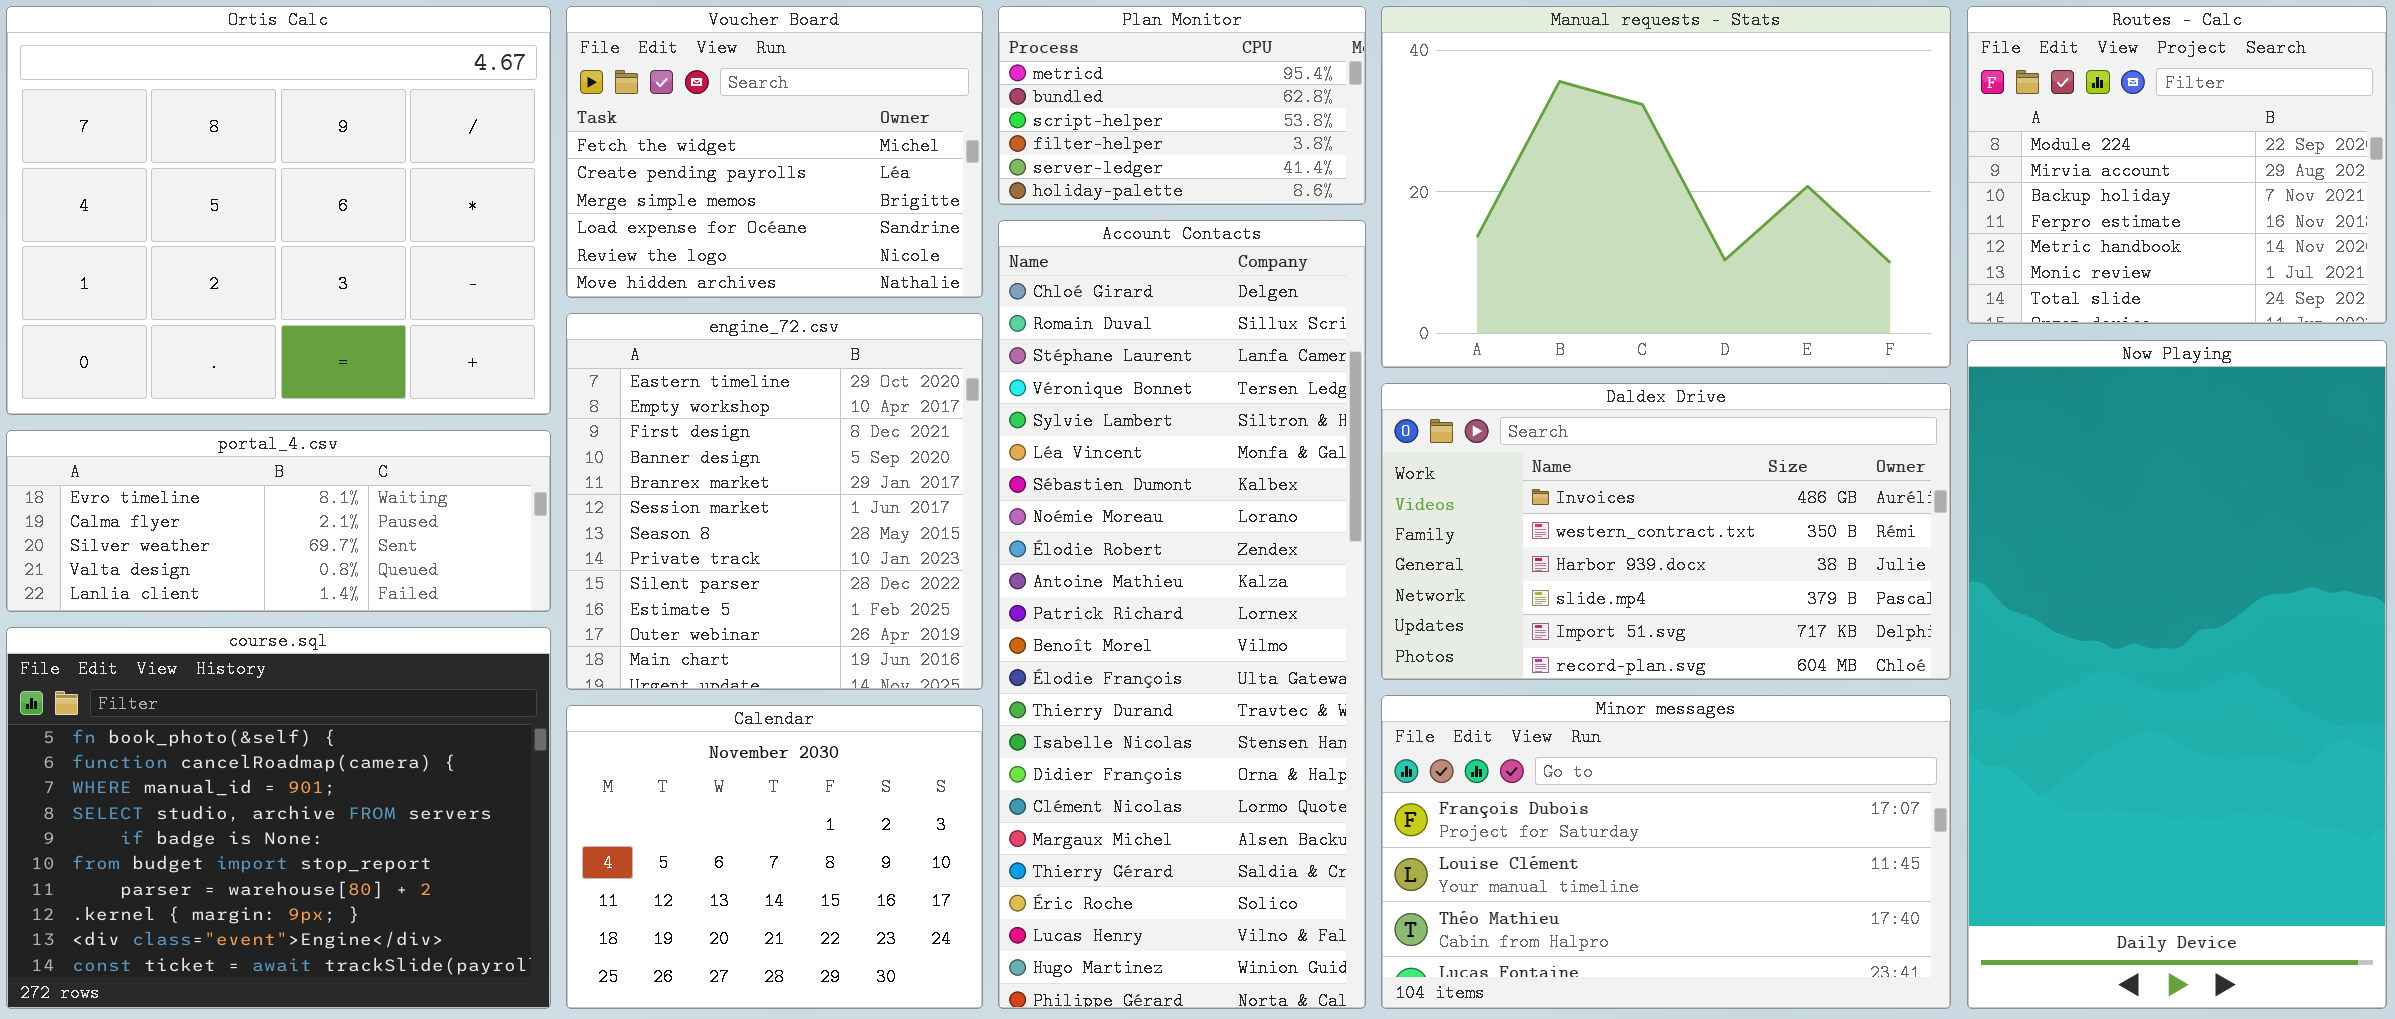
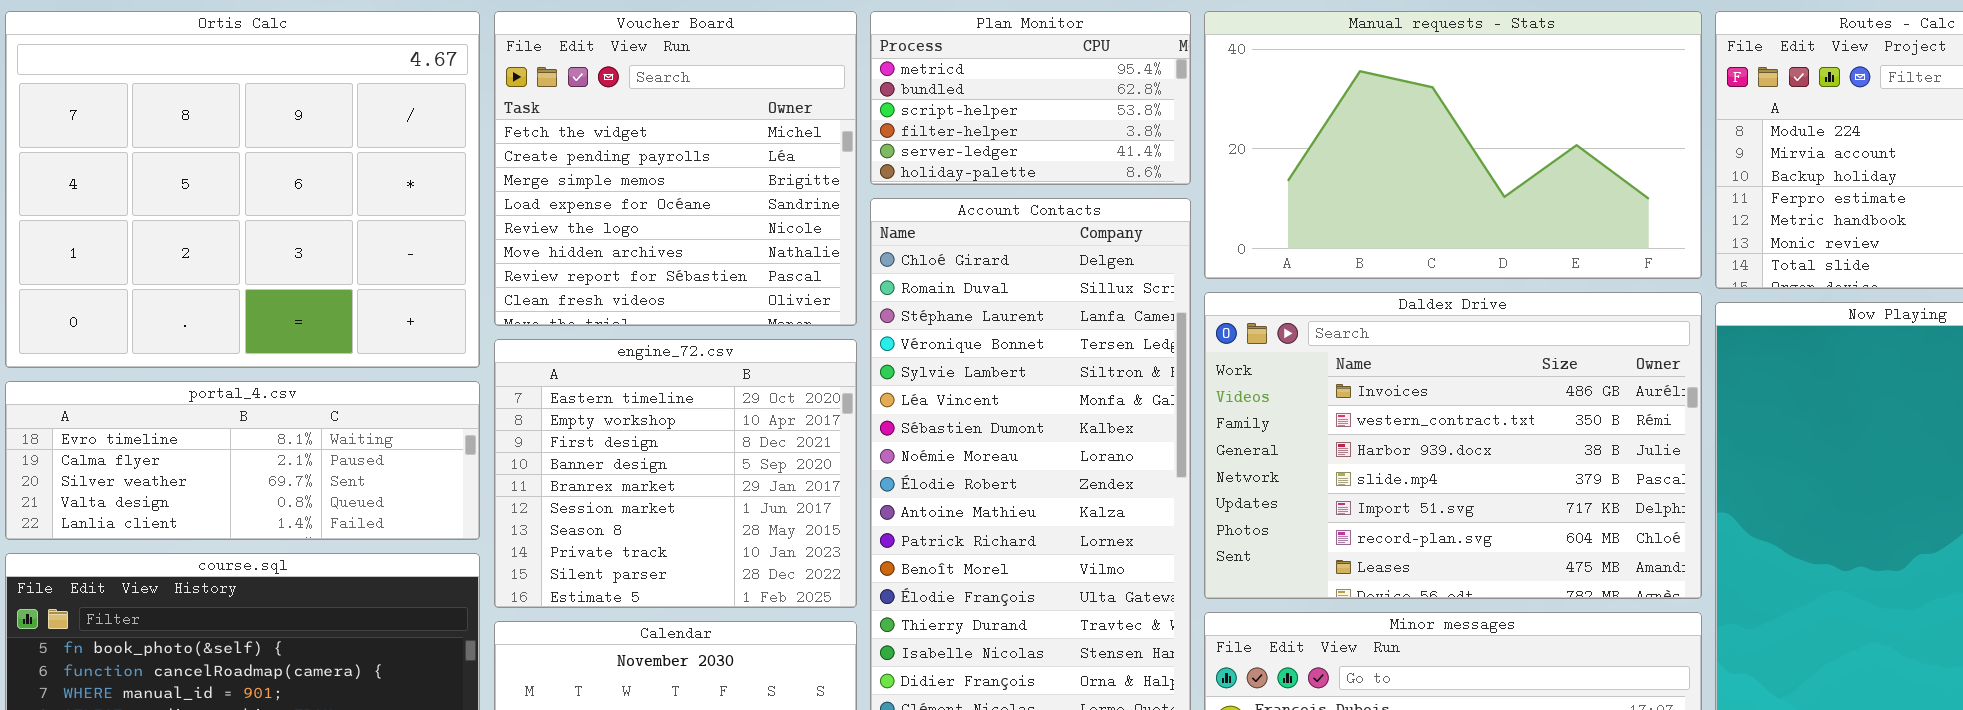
Voucher Board: [566,6,983,298] -> [494,11,857,326], resized
Manual requests - Stats: [1381,6,1951,368] -> [1204,11,1702,279], resized
engine_72.csv: [566,313,983,690] -> [494,339,857,608], resized
Daldex Drive: [1381,383,1951,680] -> [1204,292,1702,599], resized

